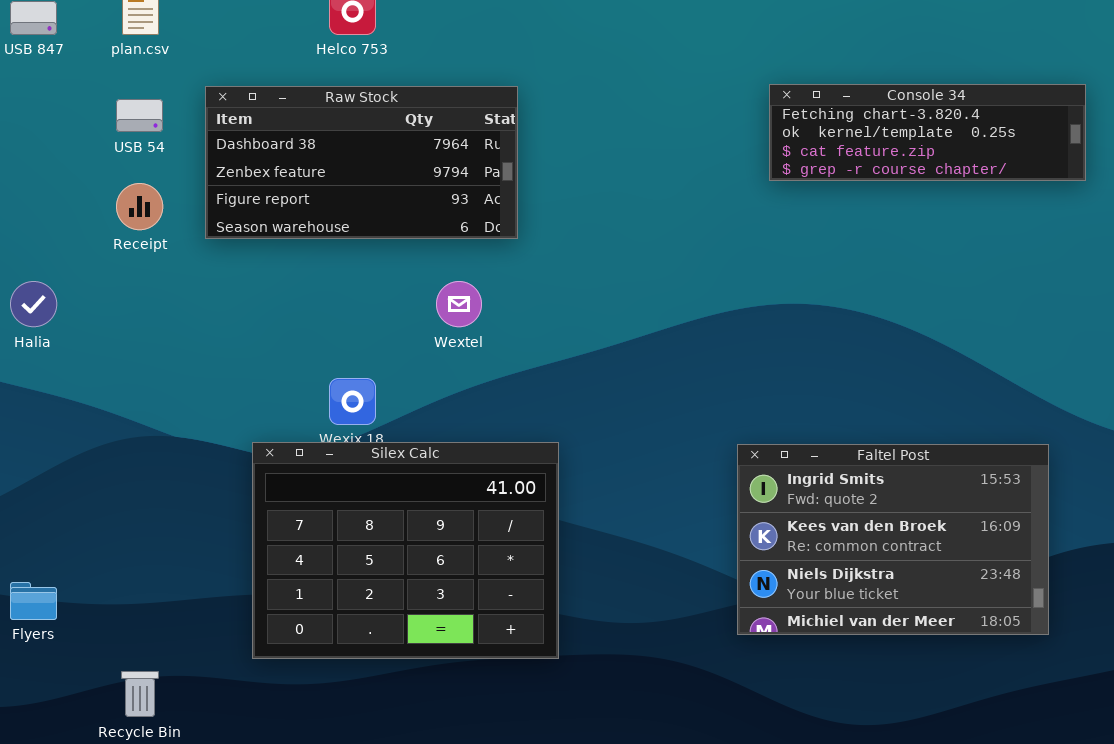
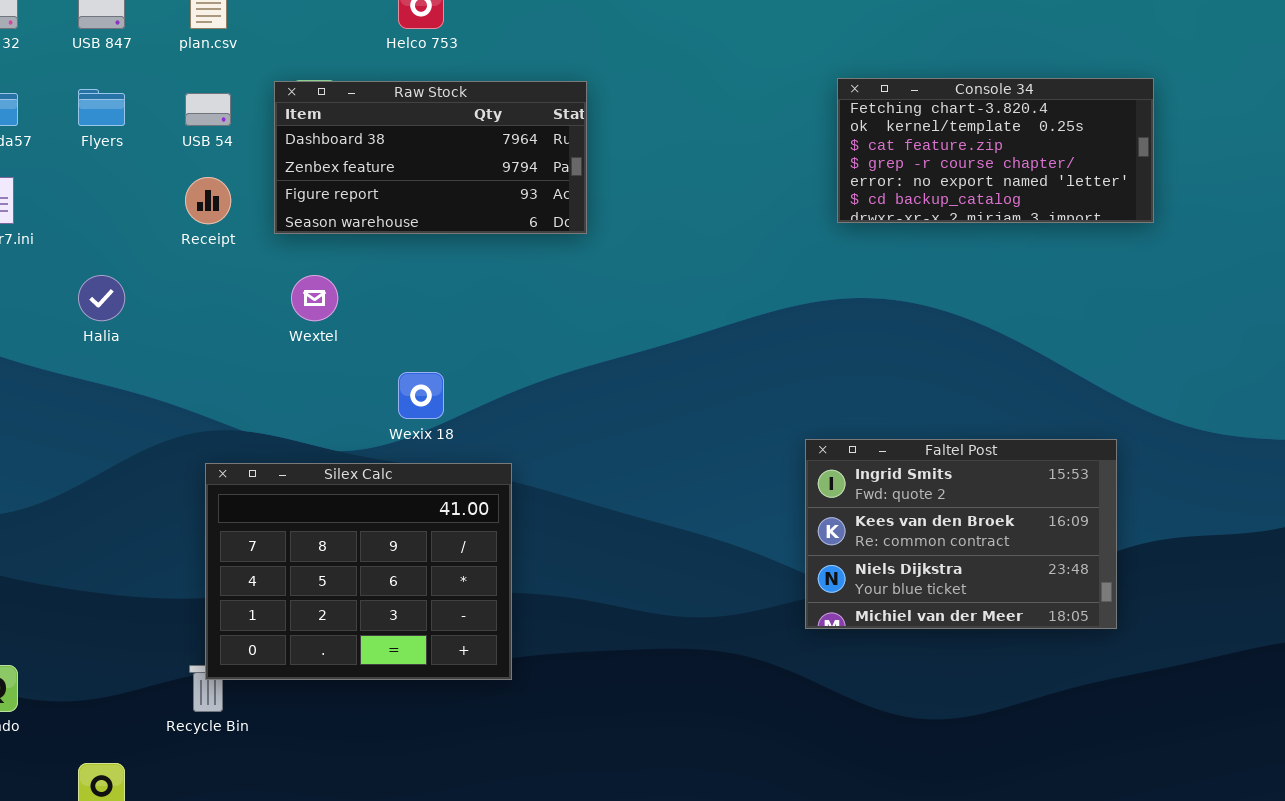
Console 34: [769,84,1086,181] -> [837,78,1154,223], resized
Wextel: [436,281,482,327] -> [291,275,338,321], moved
Silex Calc: [252,442,559,659] -> [205,463,512,680], moved
Flyers: [10,582,57,620] -> [78,89,125,126], moved

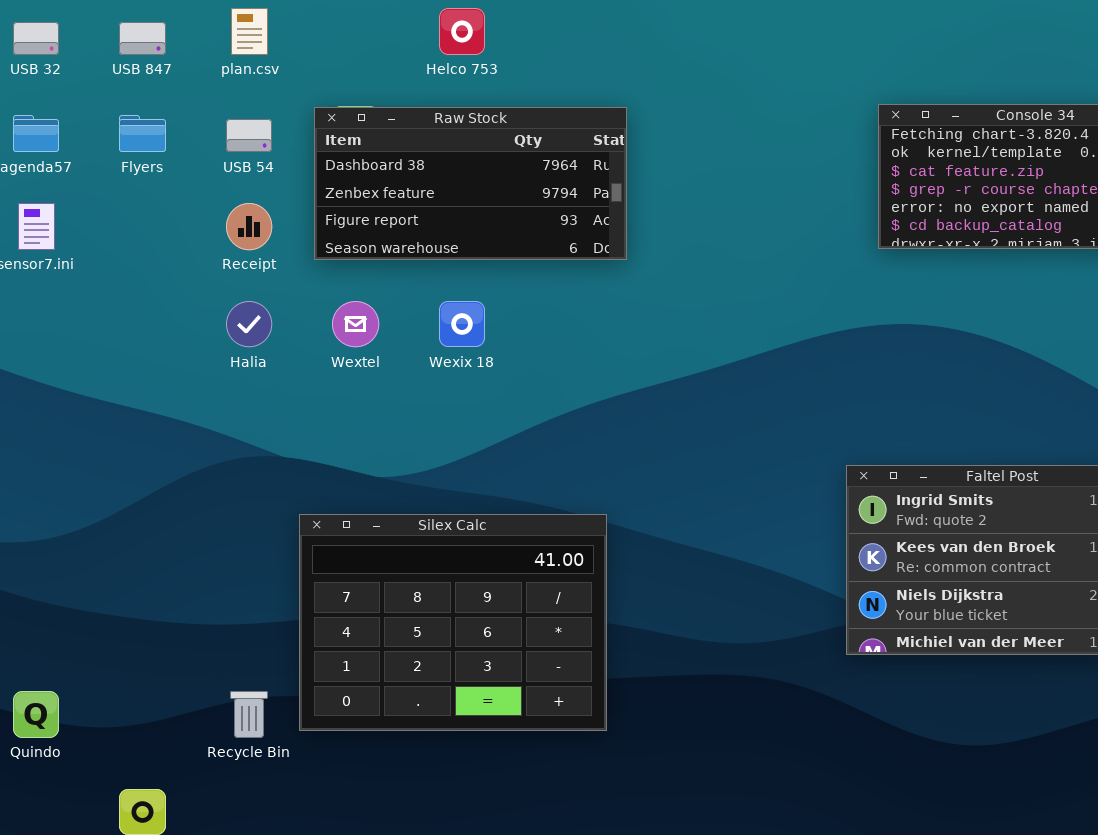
Halia: [78,275,125,321] -> [226,301,272,347], moved
Wexix 18: [398,372,444,419] -> [439,301,485,347], moved
Silex Calc: [205,463,512,680] -> [299,514,607,731], moved

